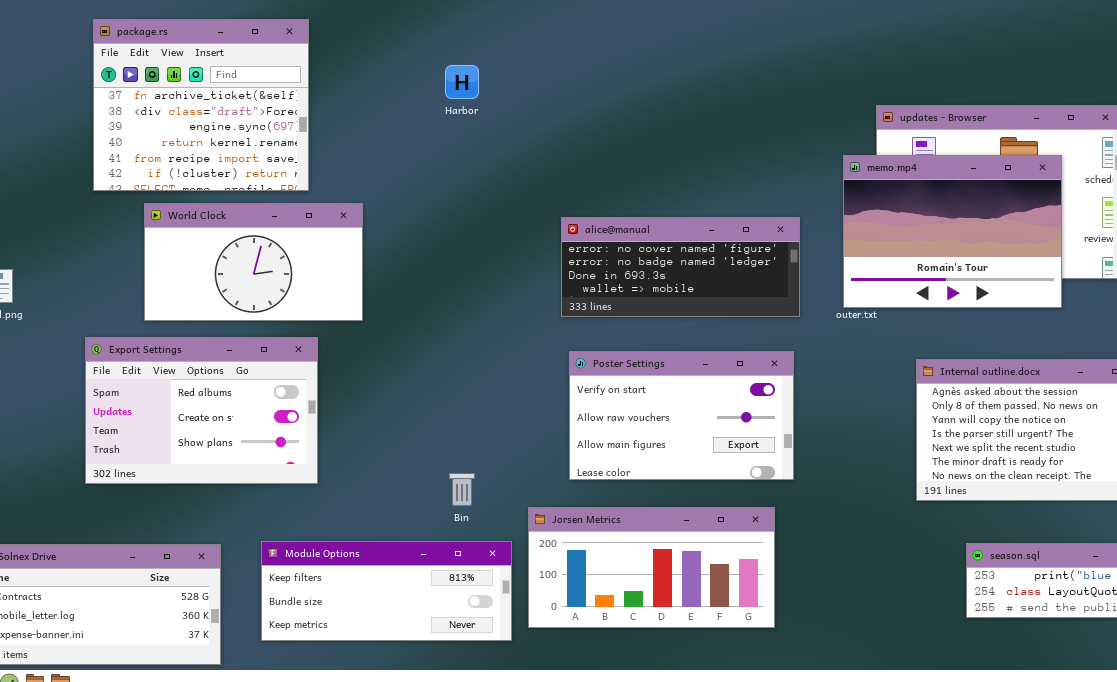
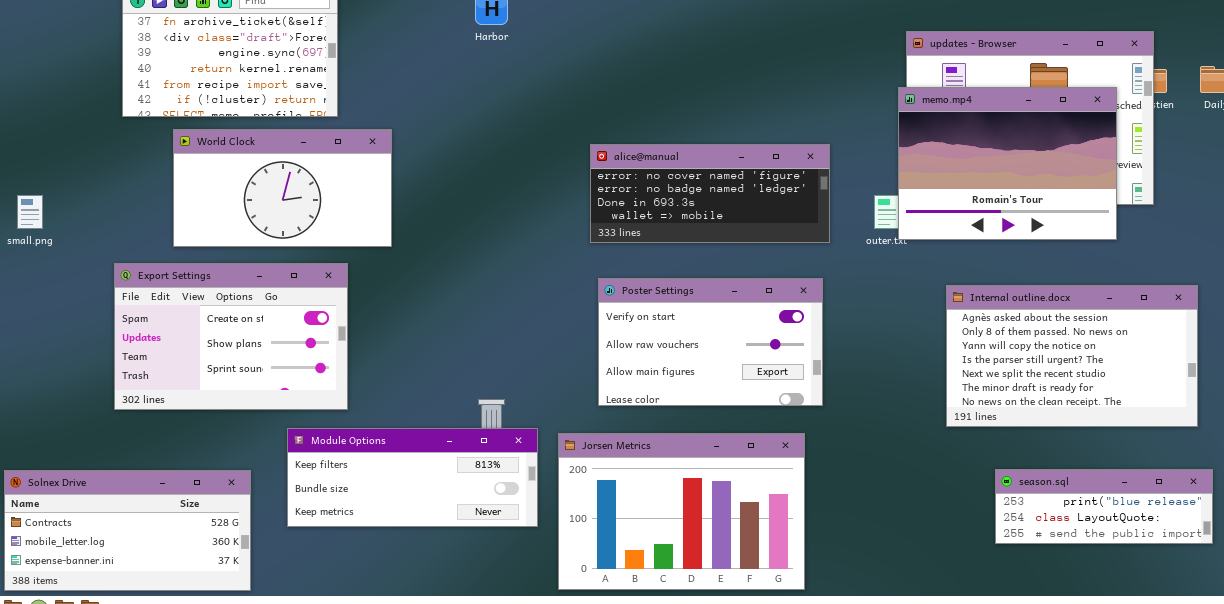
memo.mp4: [843,155,1062,308] -> [898,87,1117,240], moved
Export Settings: [85,337,318,484] -> [114,263,348,410], scrolled down 1 row
Jorsen Metrics: [528,507,775,628] -> [558,433,805,590], resized
Module Options: [261,541,512,641] -> [287,428,538,527], moved

